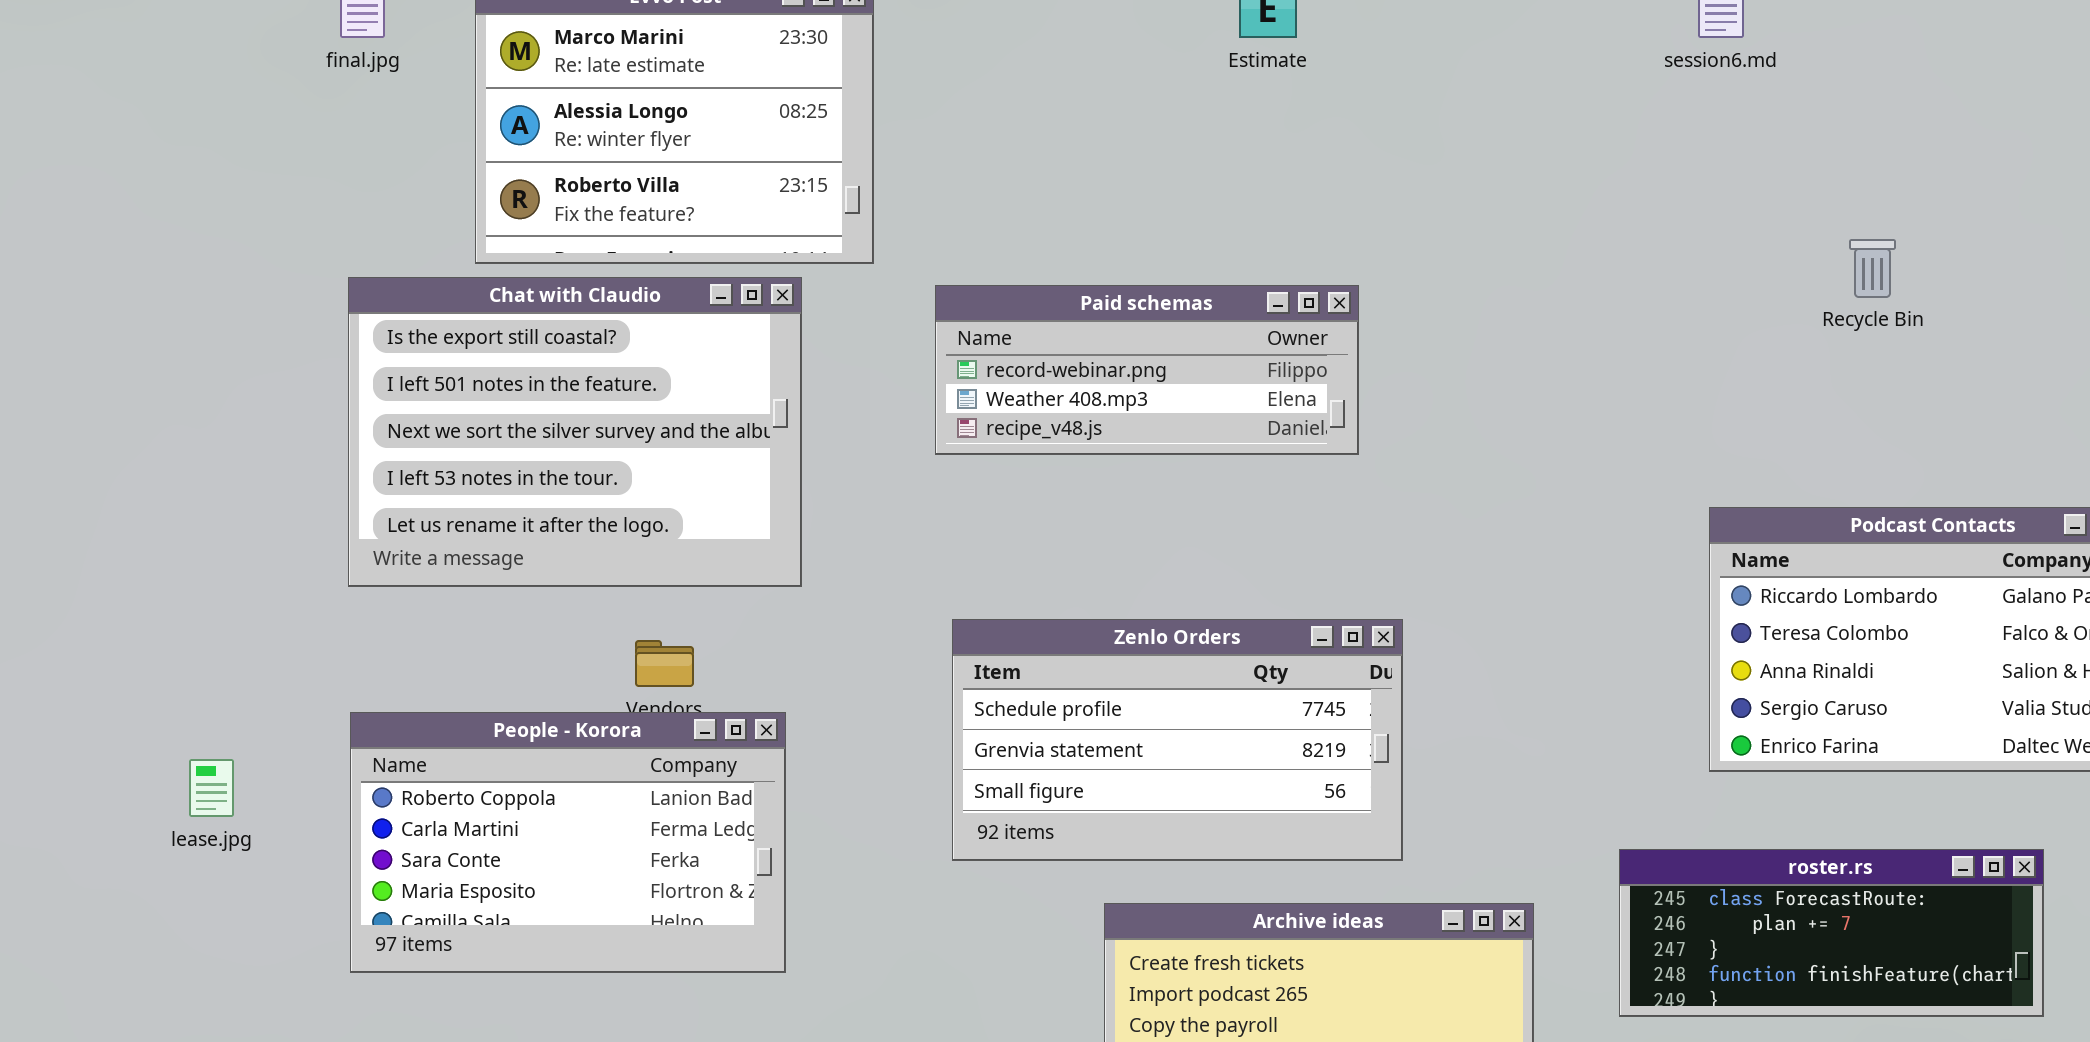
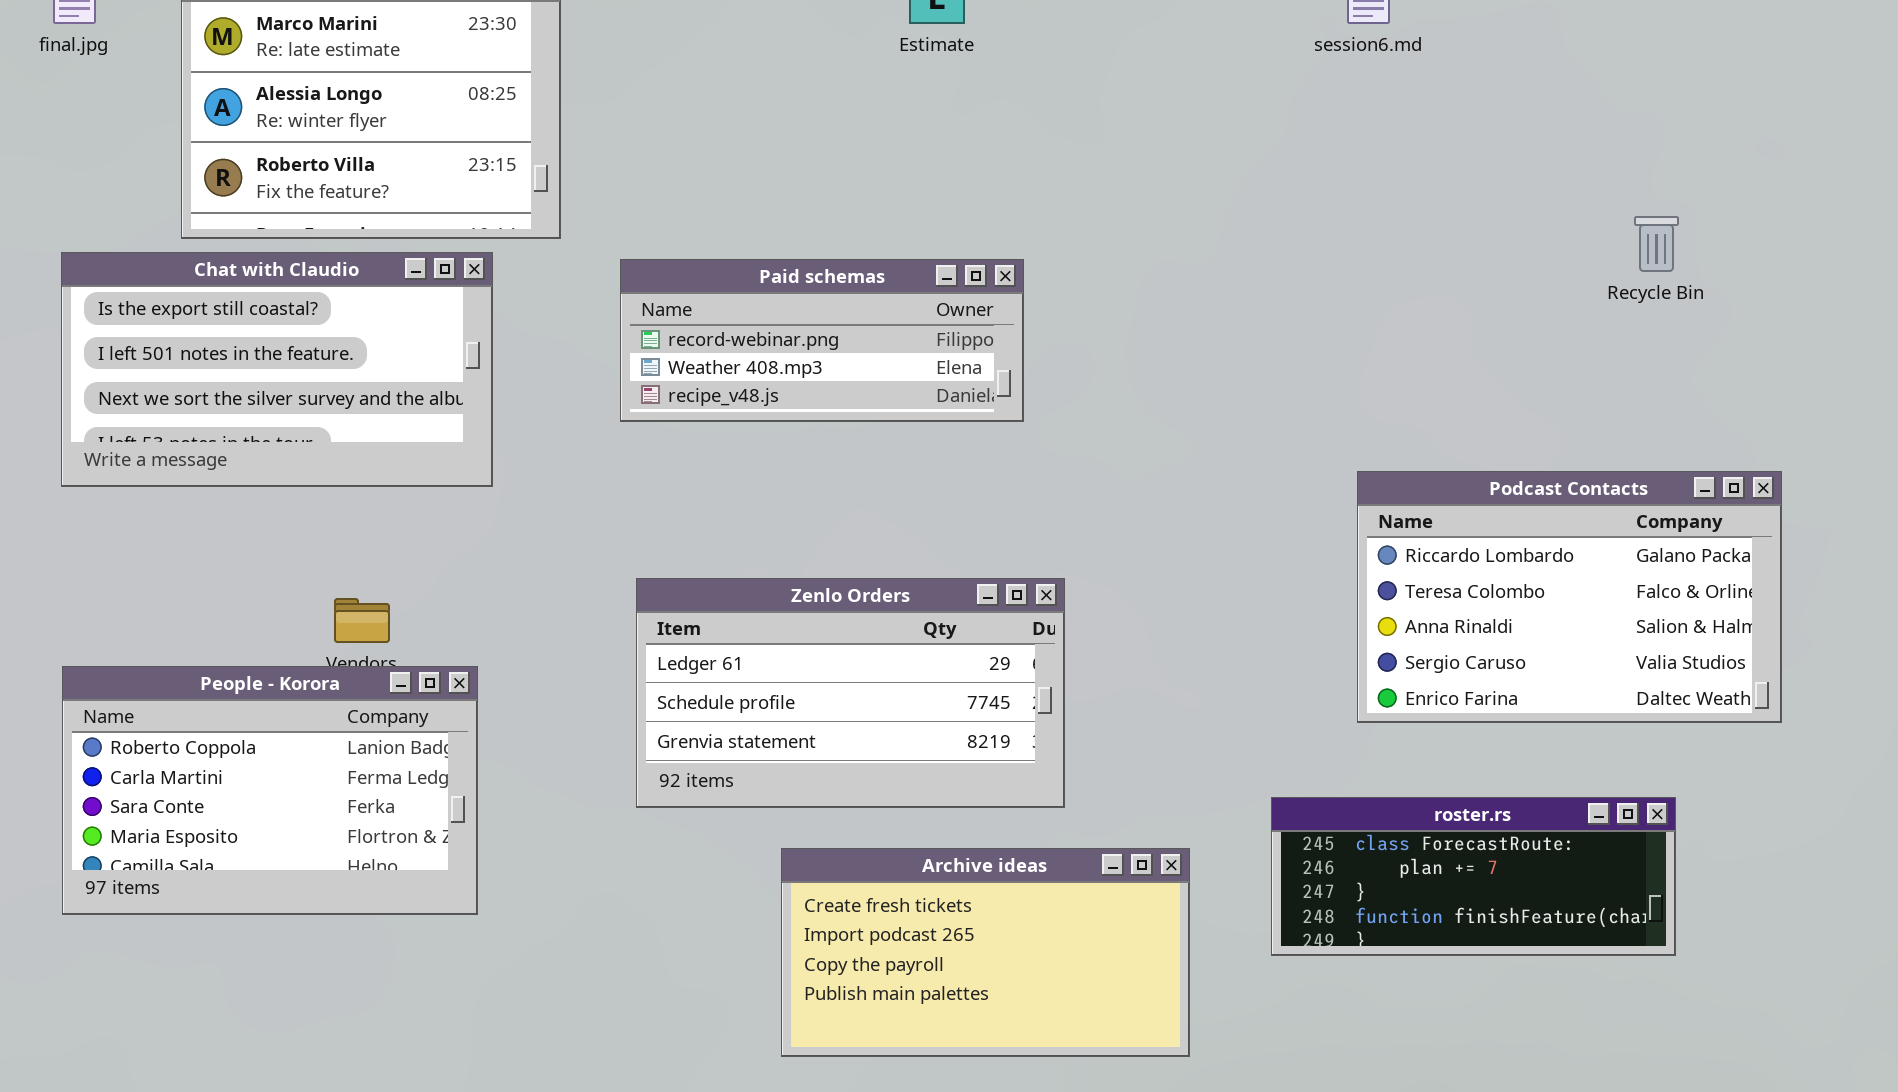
Recycle Bin: [1849,239,1896,298] -> [1634,216,1679,272], moved
Chat with Claudio: [348,277,802,587] -> [61,252,493,487], resized
Zenlo Orders: [952,619,1403,861] -> [636,578,1065,808], scrolled up 1 row

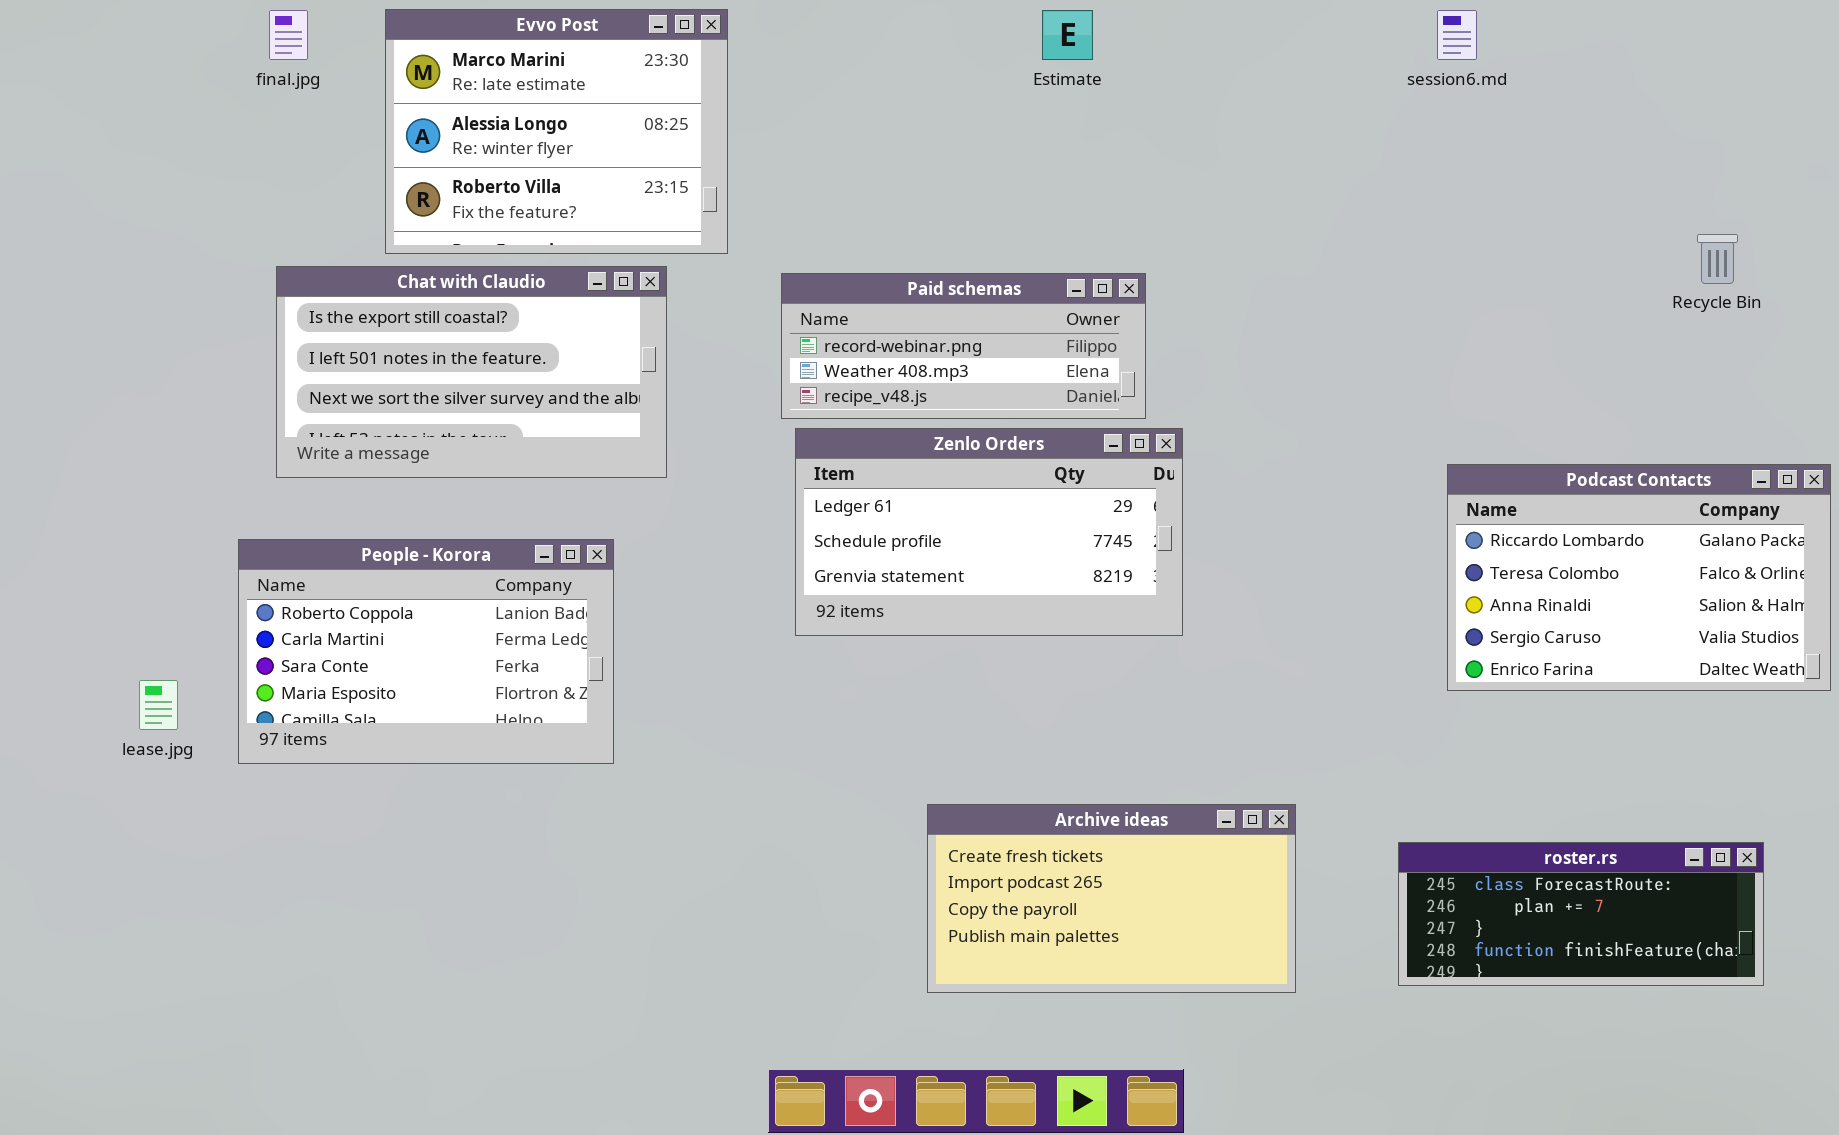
Zenlo Orders: [636,578,1065,808] -> [795,428,1183,636], moved
People - Korora: [62,666,478,915] -> [238,539,614,764], moved
roster.rs: [1271,797,1676,956] -> [1398,842,1764,986], moved

